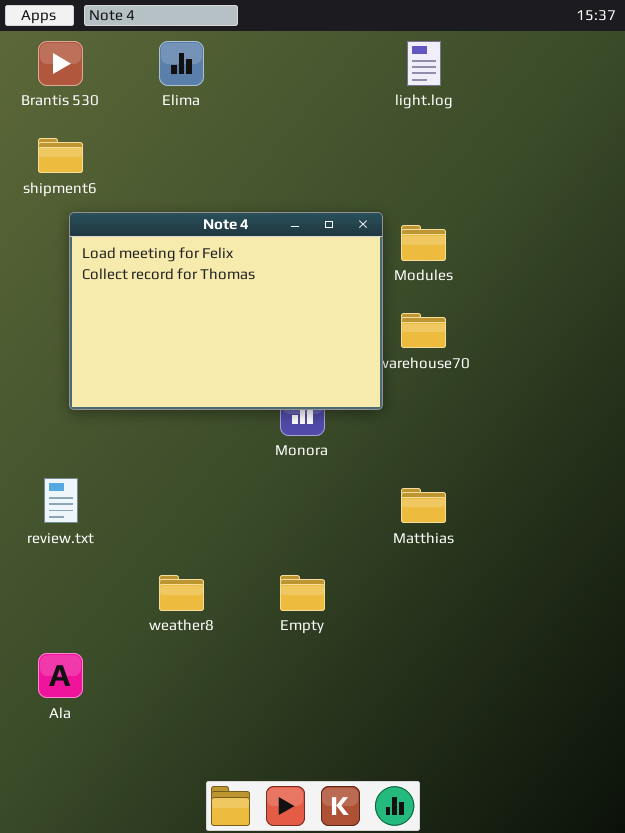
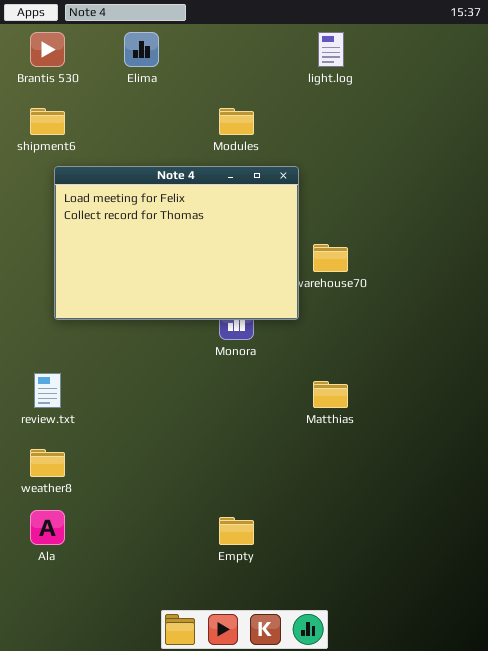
Modules: [401,225,446,261] -> [219,108,254,135], moved
weather8: [159,575,204,611] -> [30,449,65,477], moved
Empty: [280,575,325,611] -> [219,517,254,545], moved

